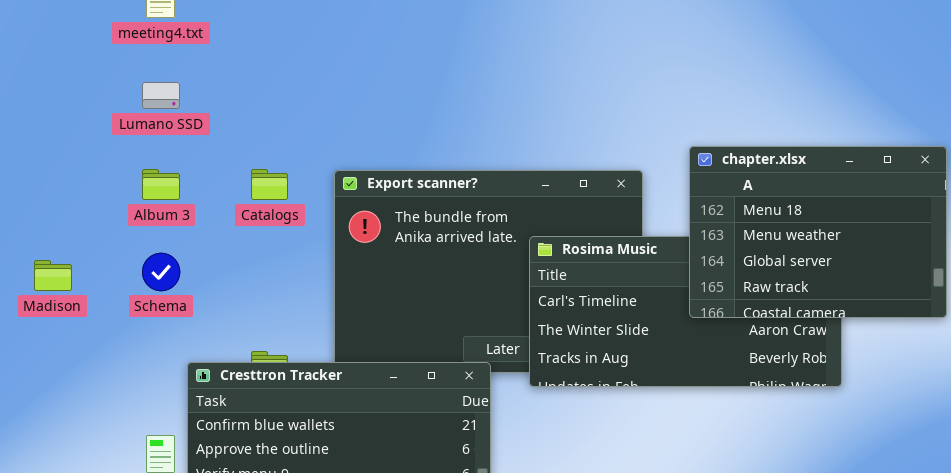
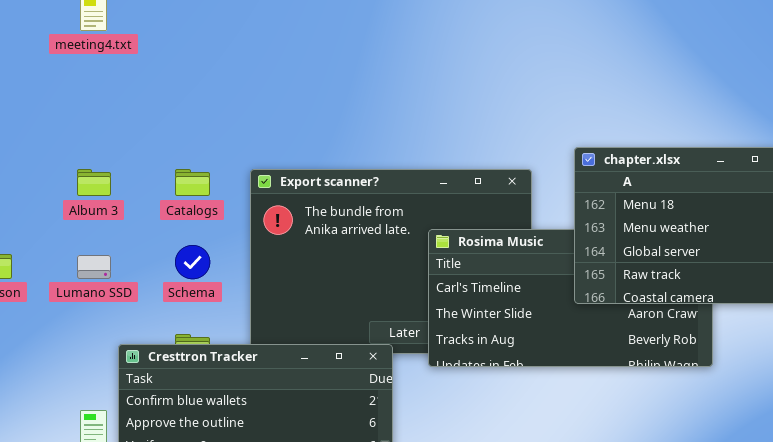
Lumano SSD: [142,82,180,109] -> [77,255,111,279], moved
Schema: [142,253,180,291] -> [175,245,210,279], moved

